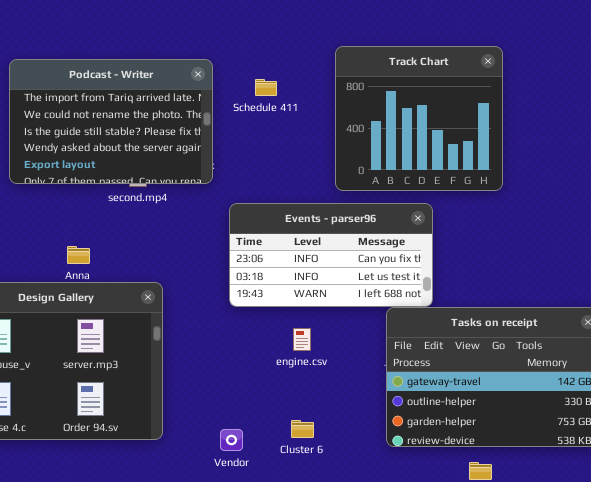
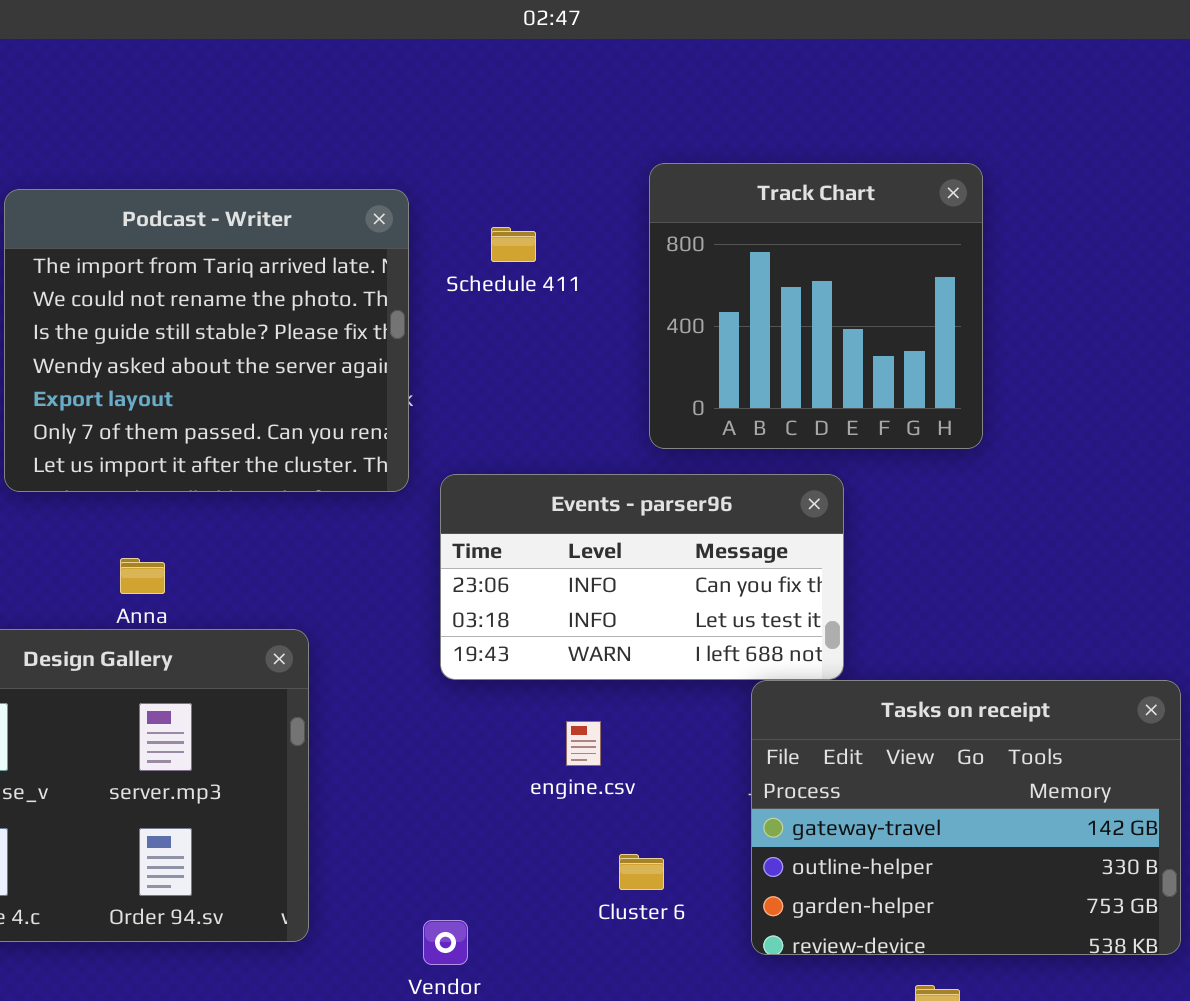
Podcast - Writer: [9,59,213,184] -> [4,189,409,492], resized
Cluster 6: [291,420,314,438] -> [619,854,664,890], moved

